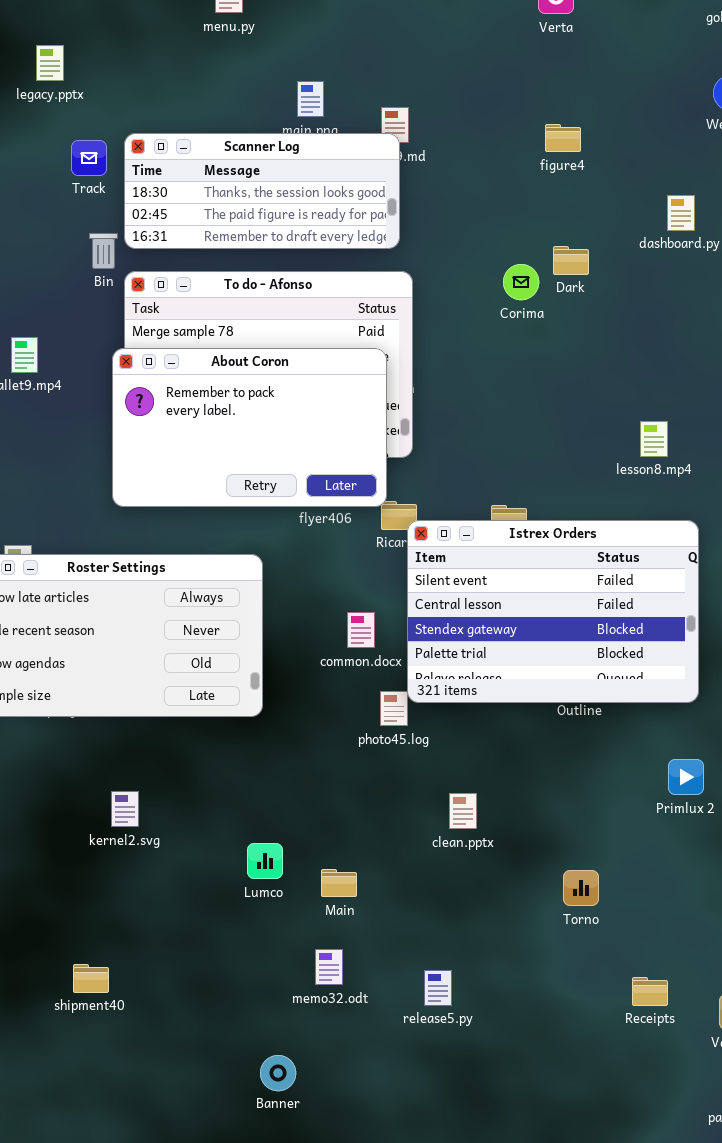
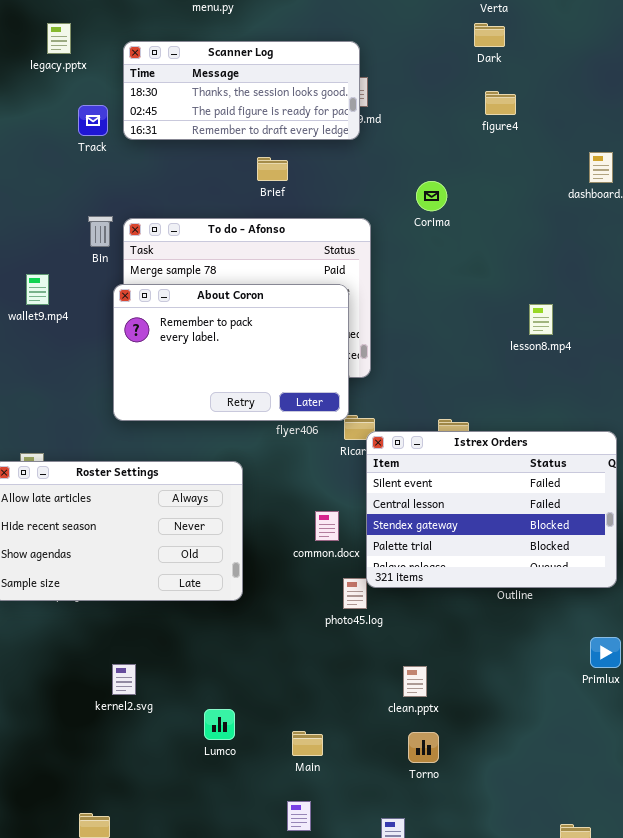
Scanner Log: [124,133,400,249] -> [123,41,360,140], moved
Bin: [89,233,118,269] -> [88,216,113,247], moved
Dark: [553,246,589,275] -> [474,23,505,47], moved
Corima: [503,264,539,300] -> [416,181,447,211], moved
lesson8.mp4: [640,421,668,457] -> [529,304,553,335], moved
Lumco: [247,843,283,879] -> [204,709,235,740], moved
Torno: [563,870,599,906] -> [408,732,439,763], moved

